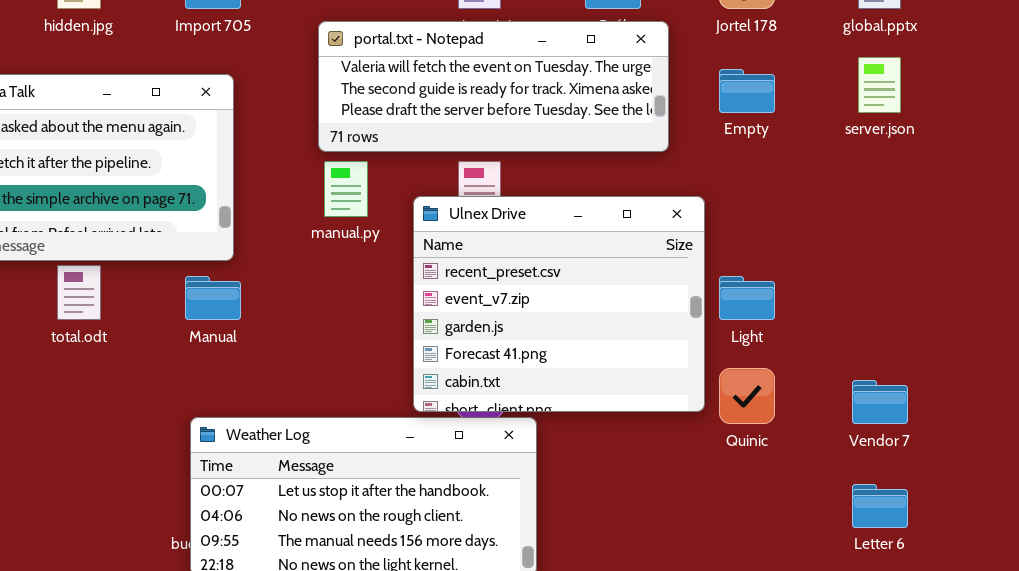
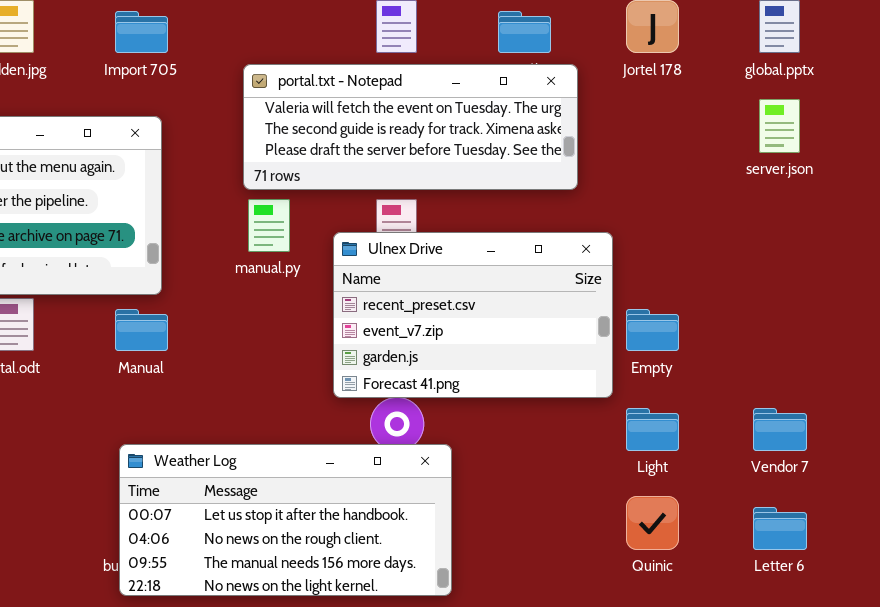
Empty: [719,69,775,113] -> [626,309,679,351], moved
Ulnex Drive: [413,196,705,412] -> [333,232,613,398], resized
Light: [719,276,775,320] -> [626,408,679,451], moved
Quinic: [719,368,775,424] -> [626,496,679,550], moved

